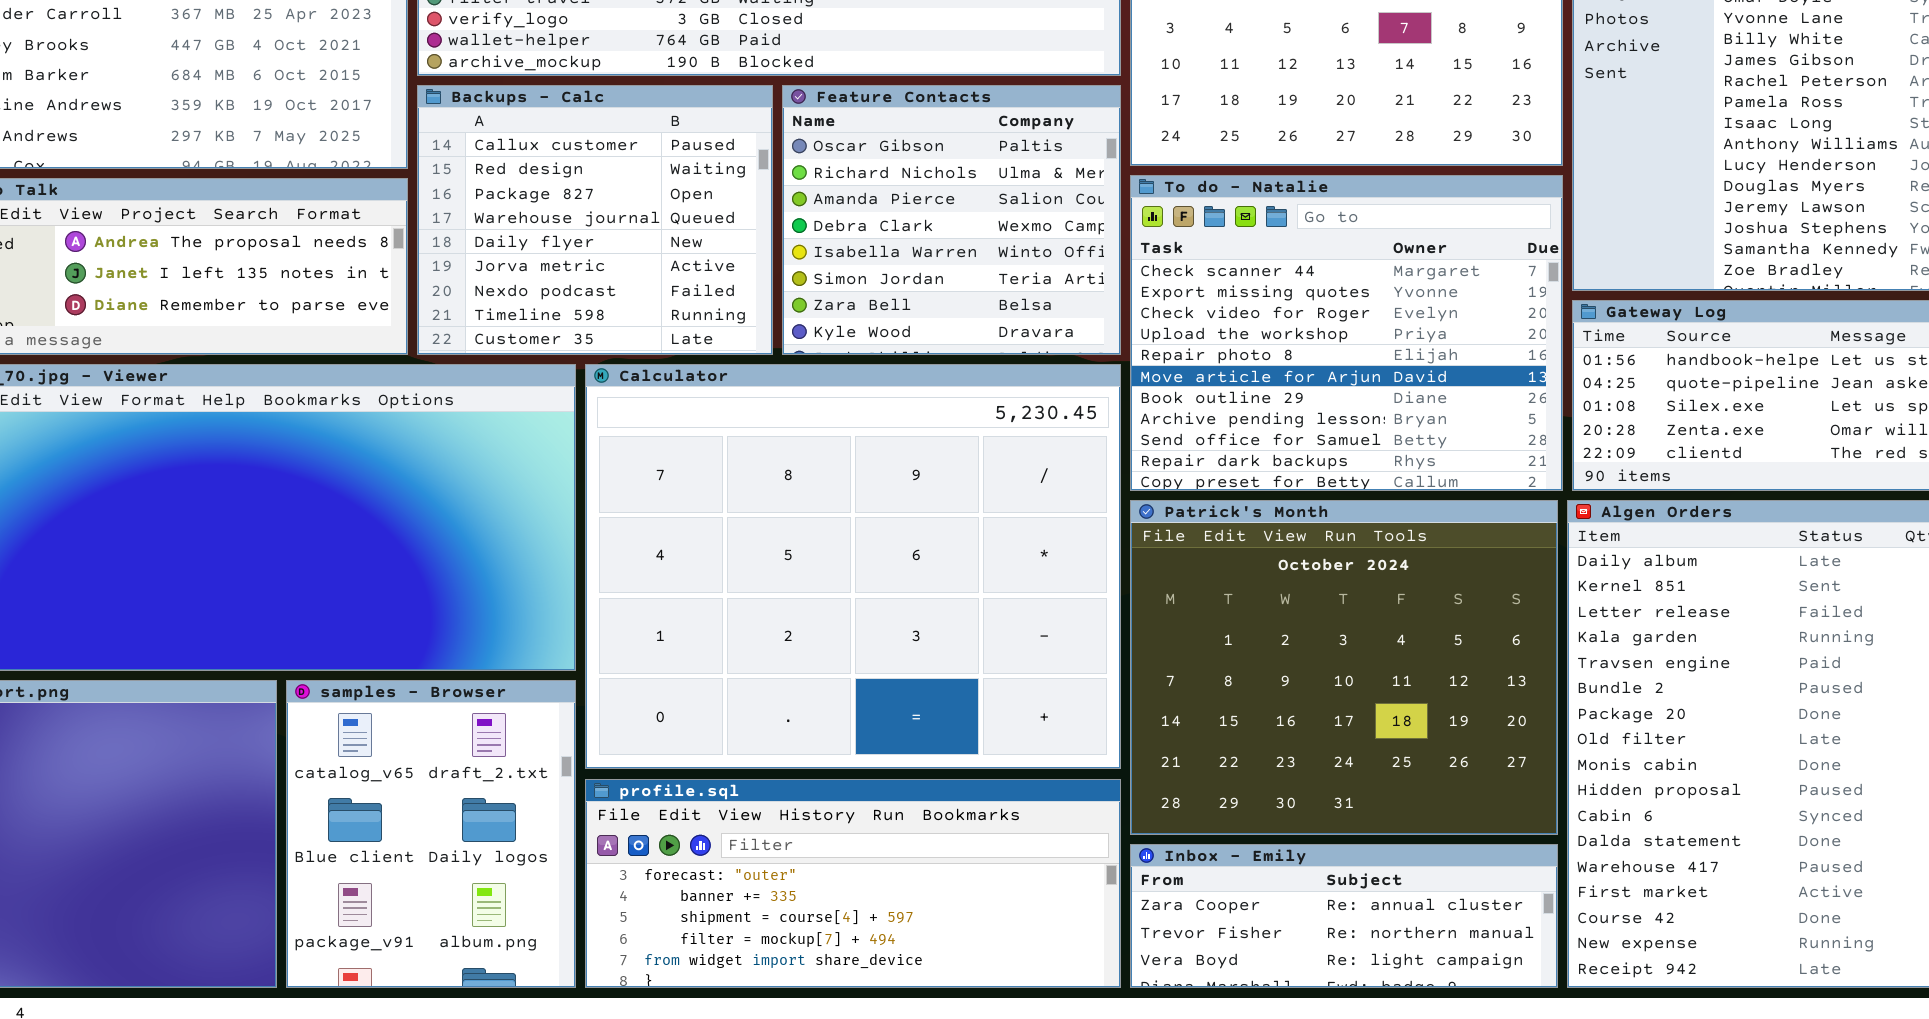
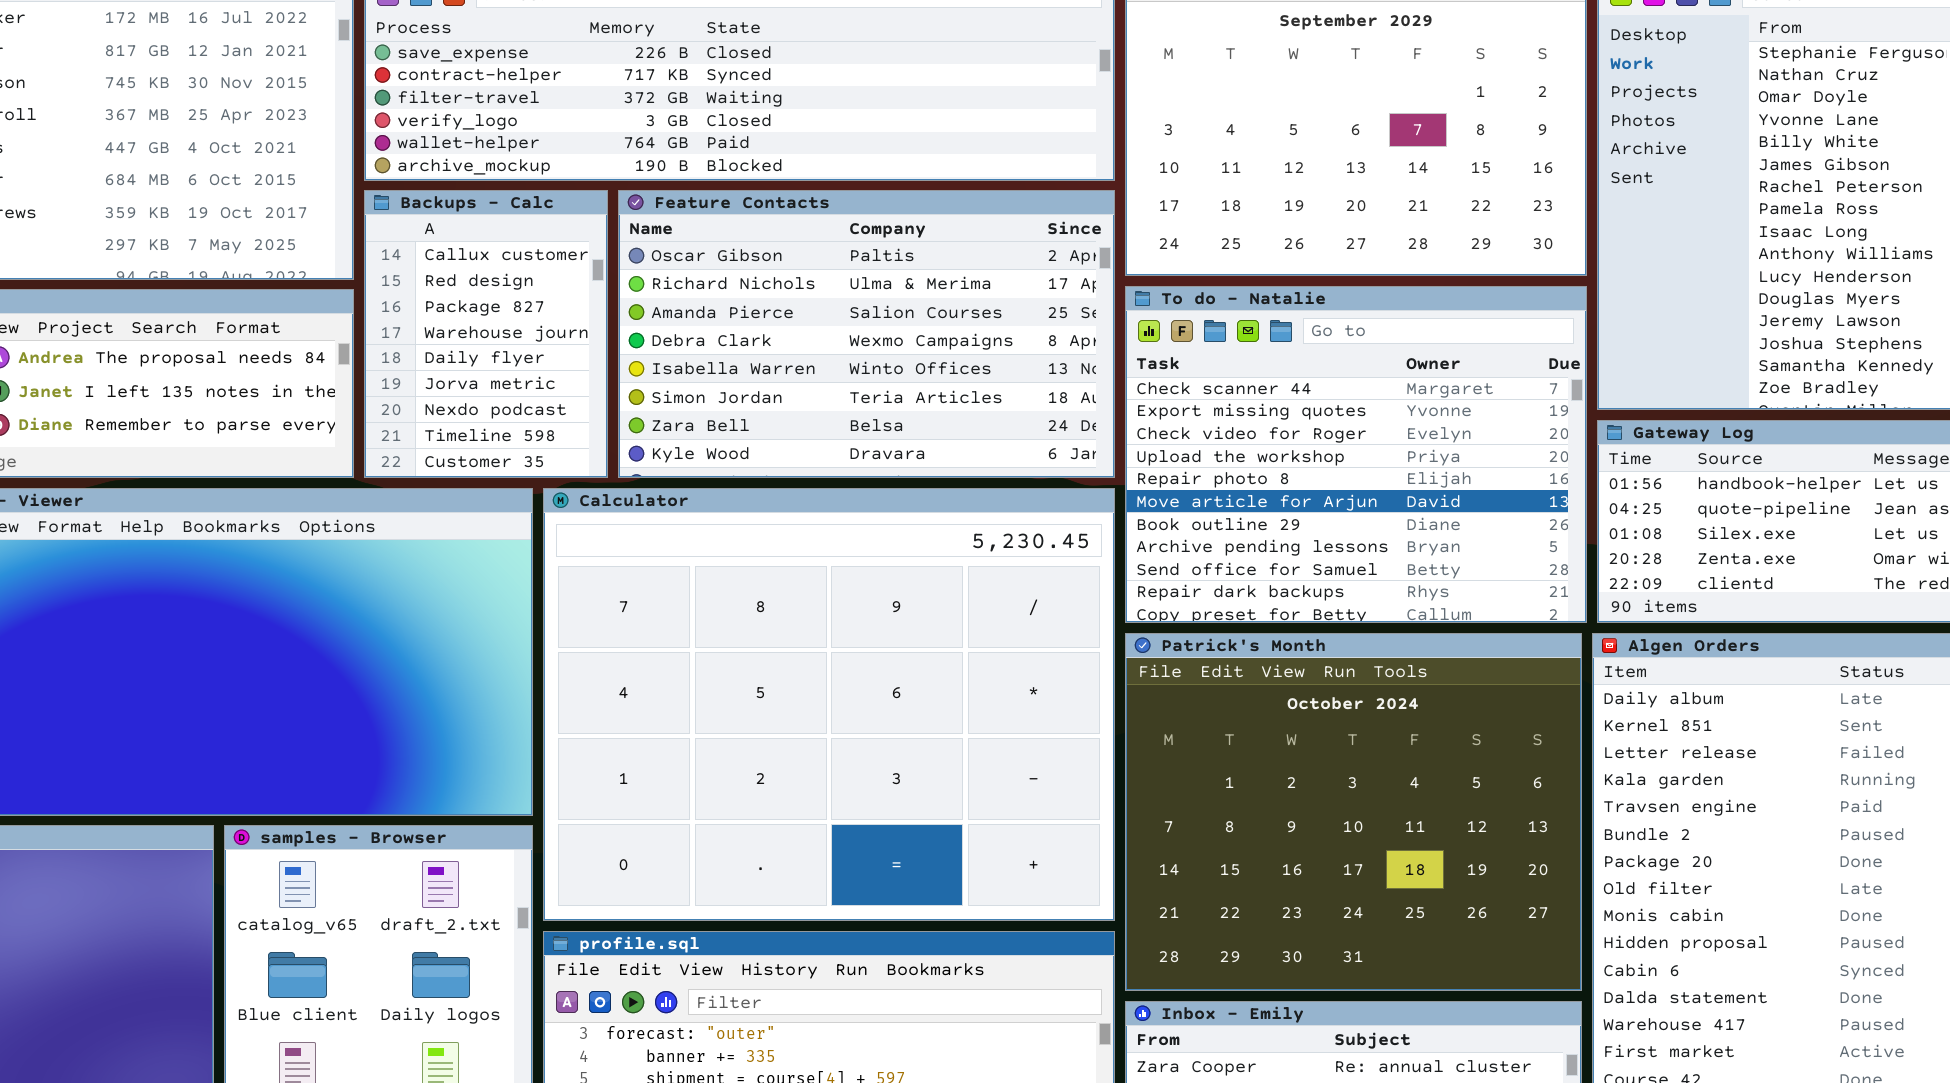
Backups - Calc: [417,85,773,355] -> [364,190,608,478], resized
Feature Contacts: [782,85,1121,355] -> [618,190,1115,478], resized

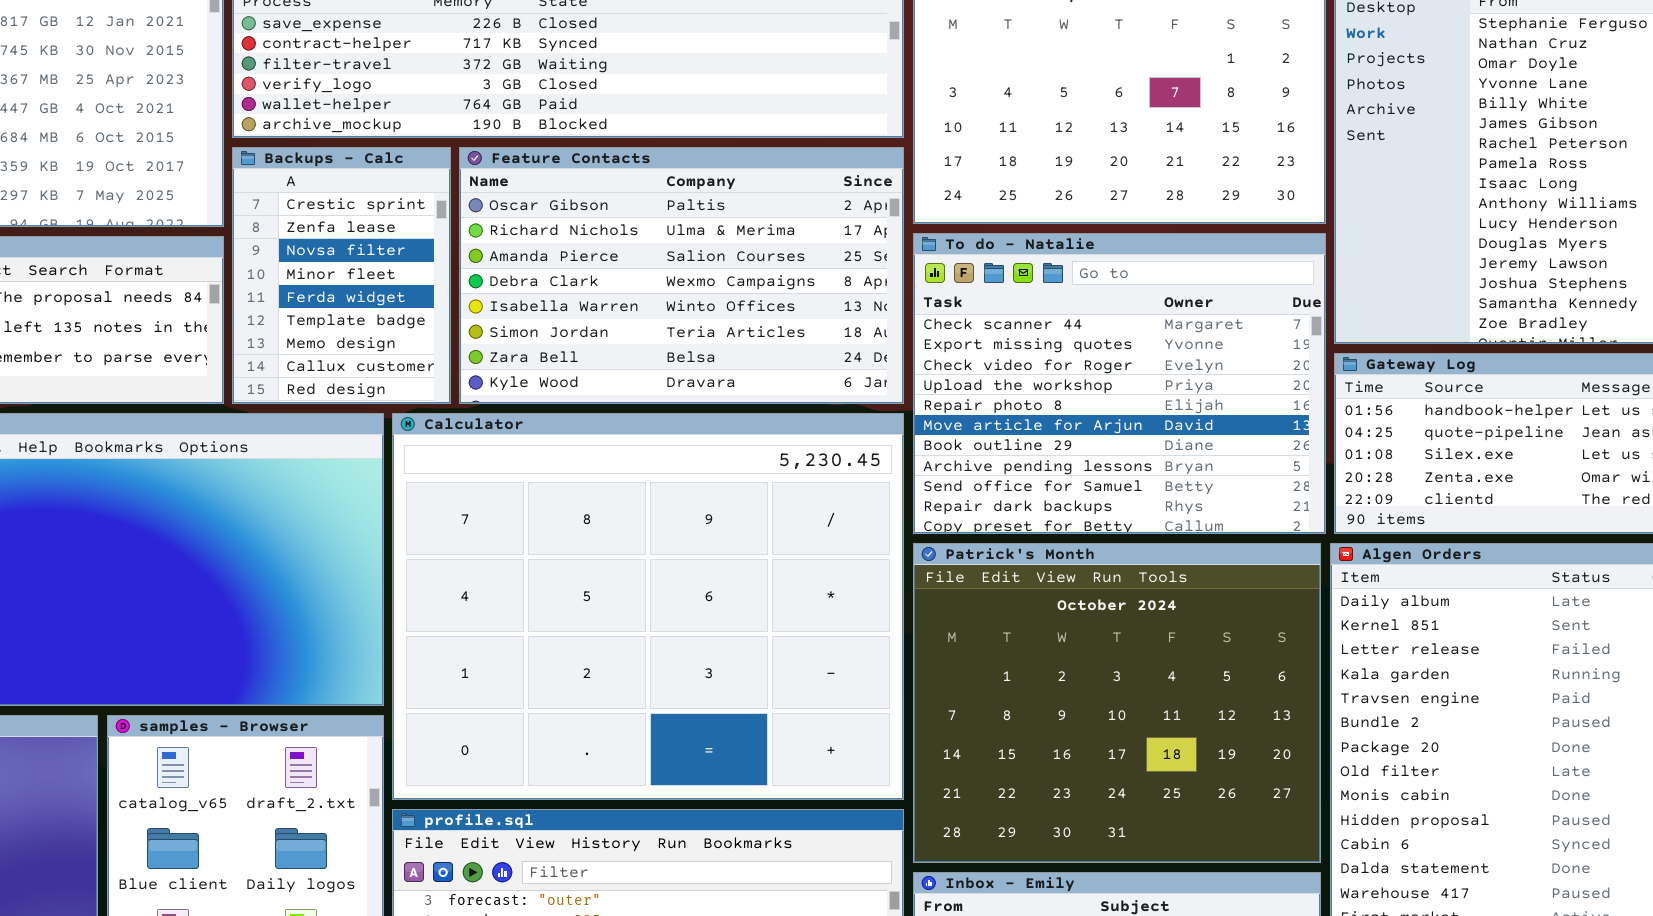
Backups - Calc: [364,190,608,478] -> [232,147,451,404], scrolled up 7 rows

